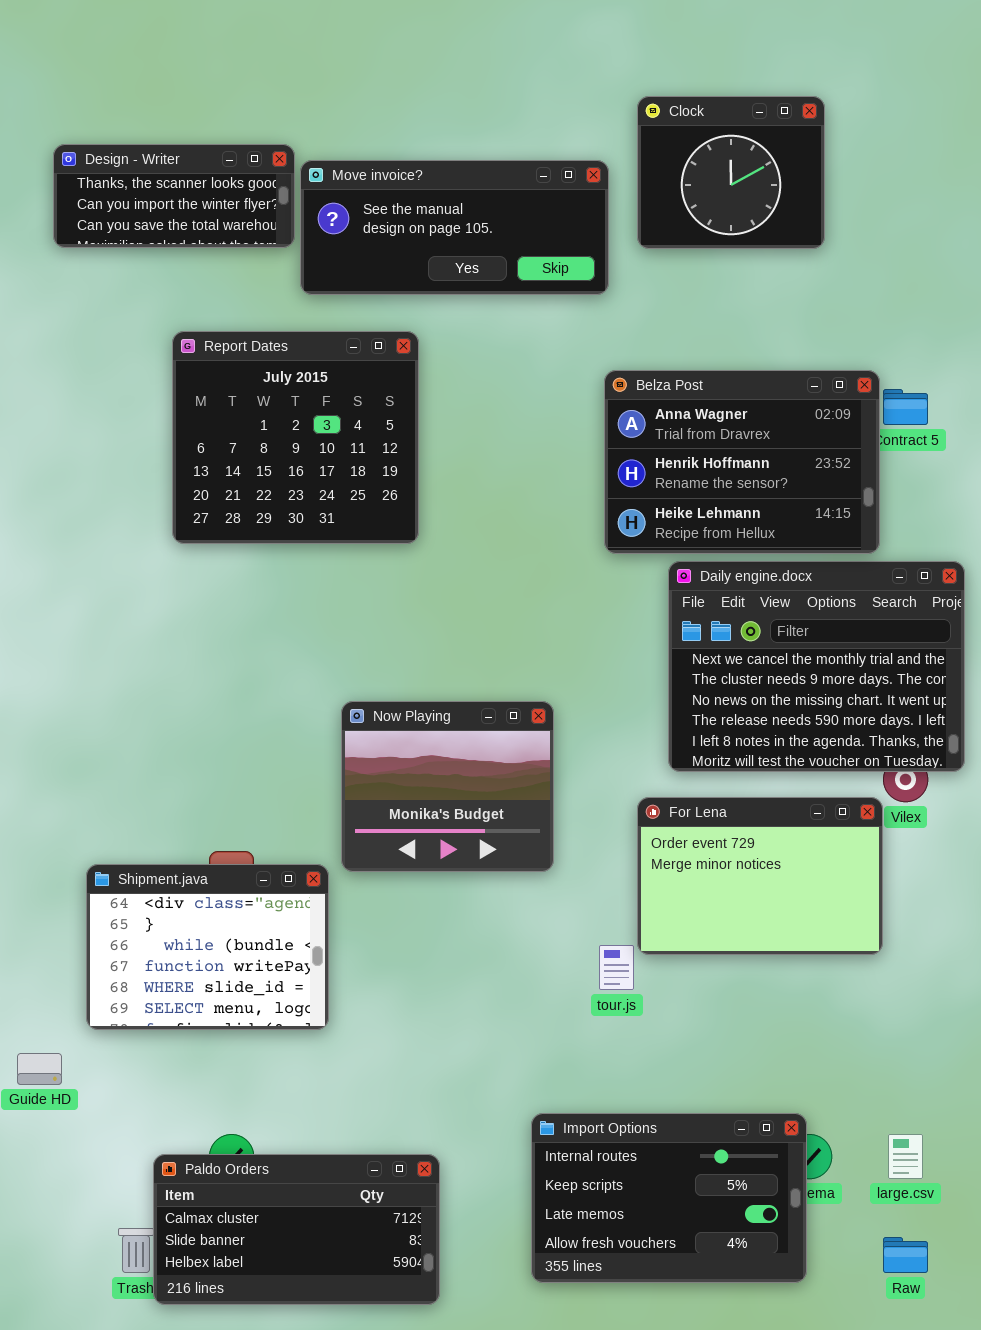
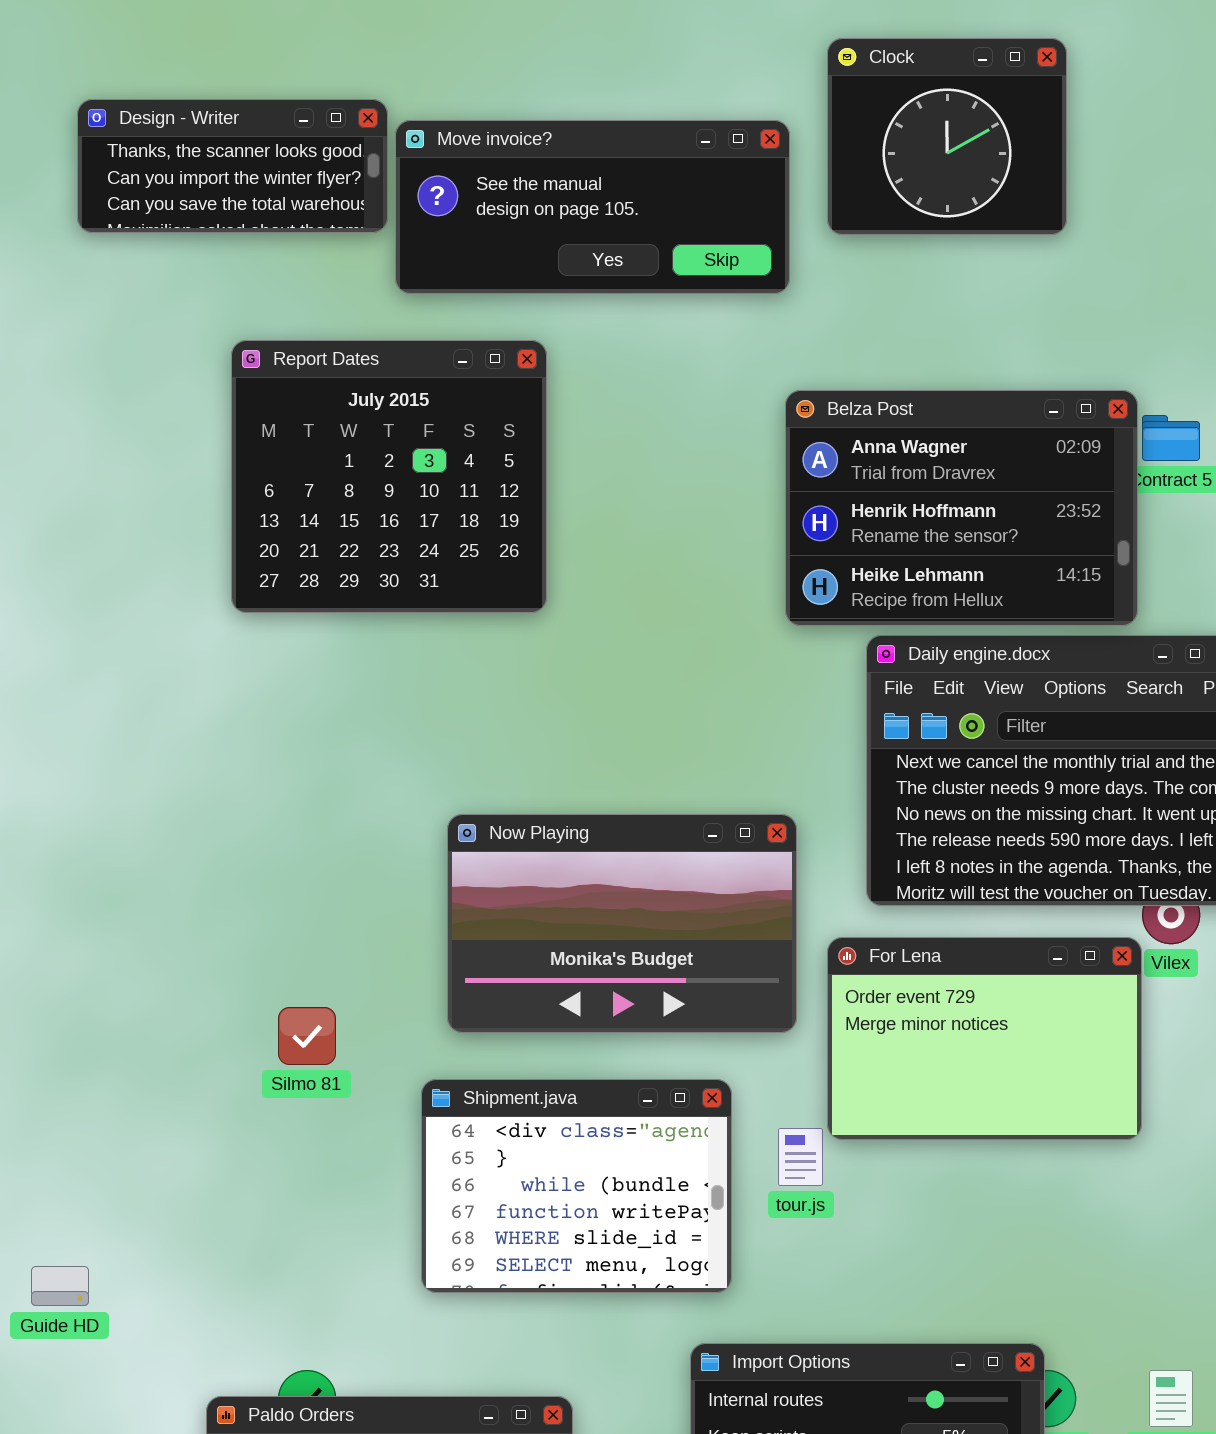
Now Playing: [341,701,554,872] -> [447,814,797,1033], resized
Shipment.java: [86,864,329,1030] -> [421,1079,732,1293], moved

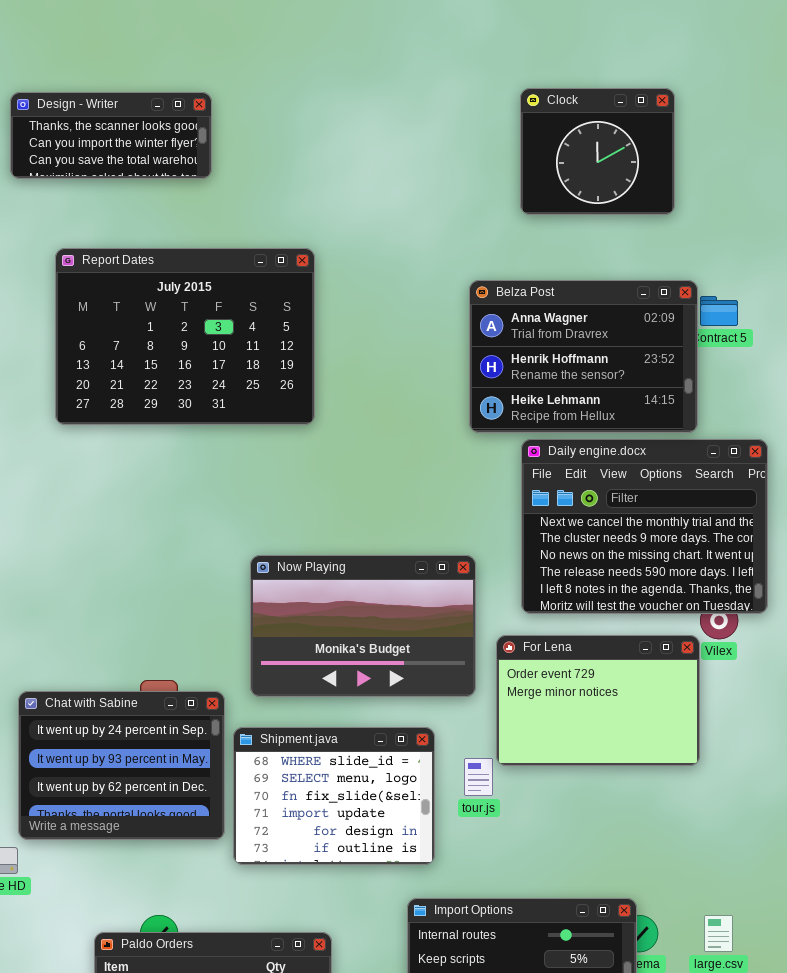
Clock: [827,38,1067,235] -> [520,88,675,215], moved
Move invoice?: [395,120,790,294] -> none, closed
Report Dates: [231,340,547,613] -> [55,248,315,425], resized
Chat with Sabine: none -> [18,691,225,840], opened
Shipment.java: [421,1079,732,1293] -> [233,727,435,865], scrolled down 4 rows

